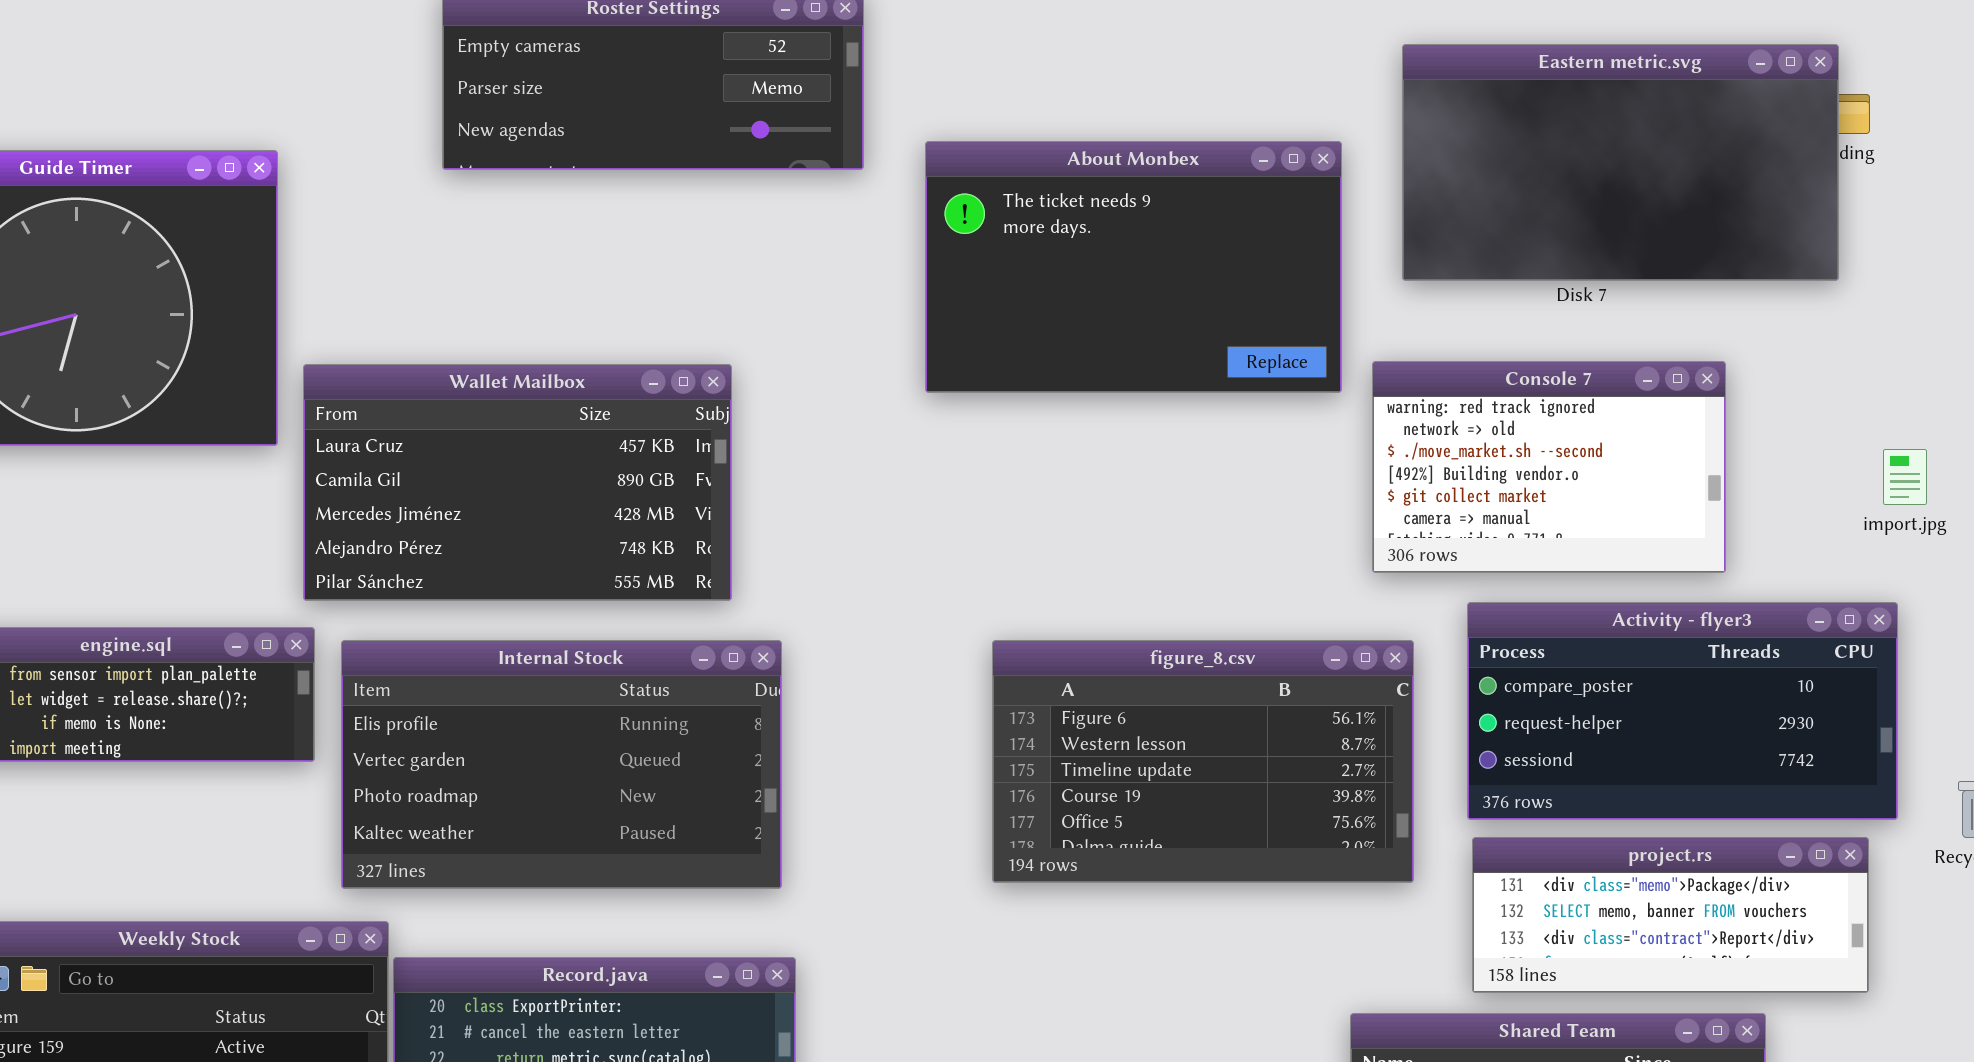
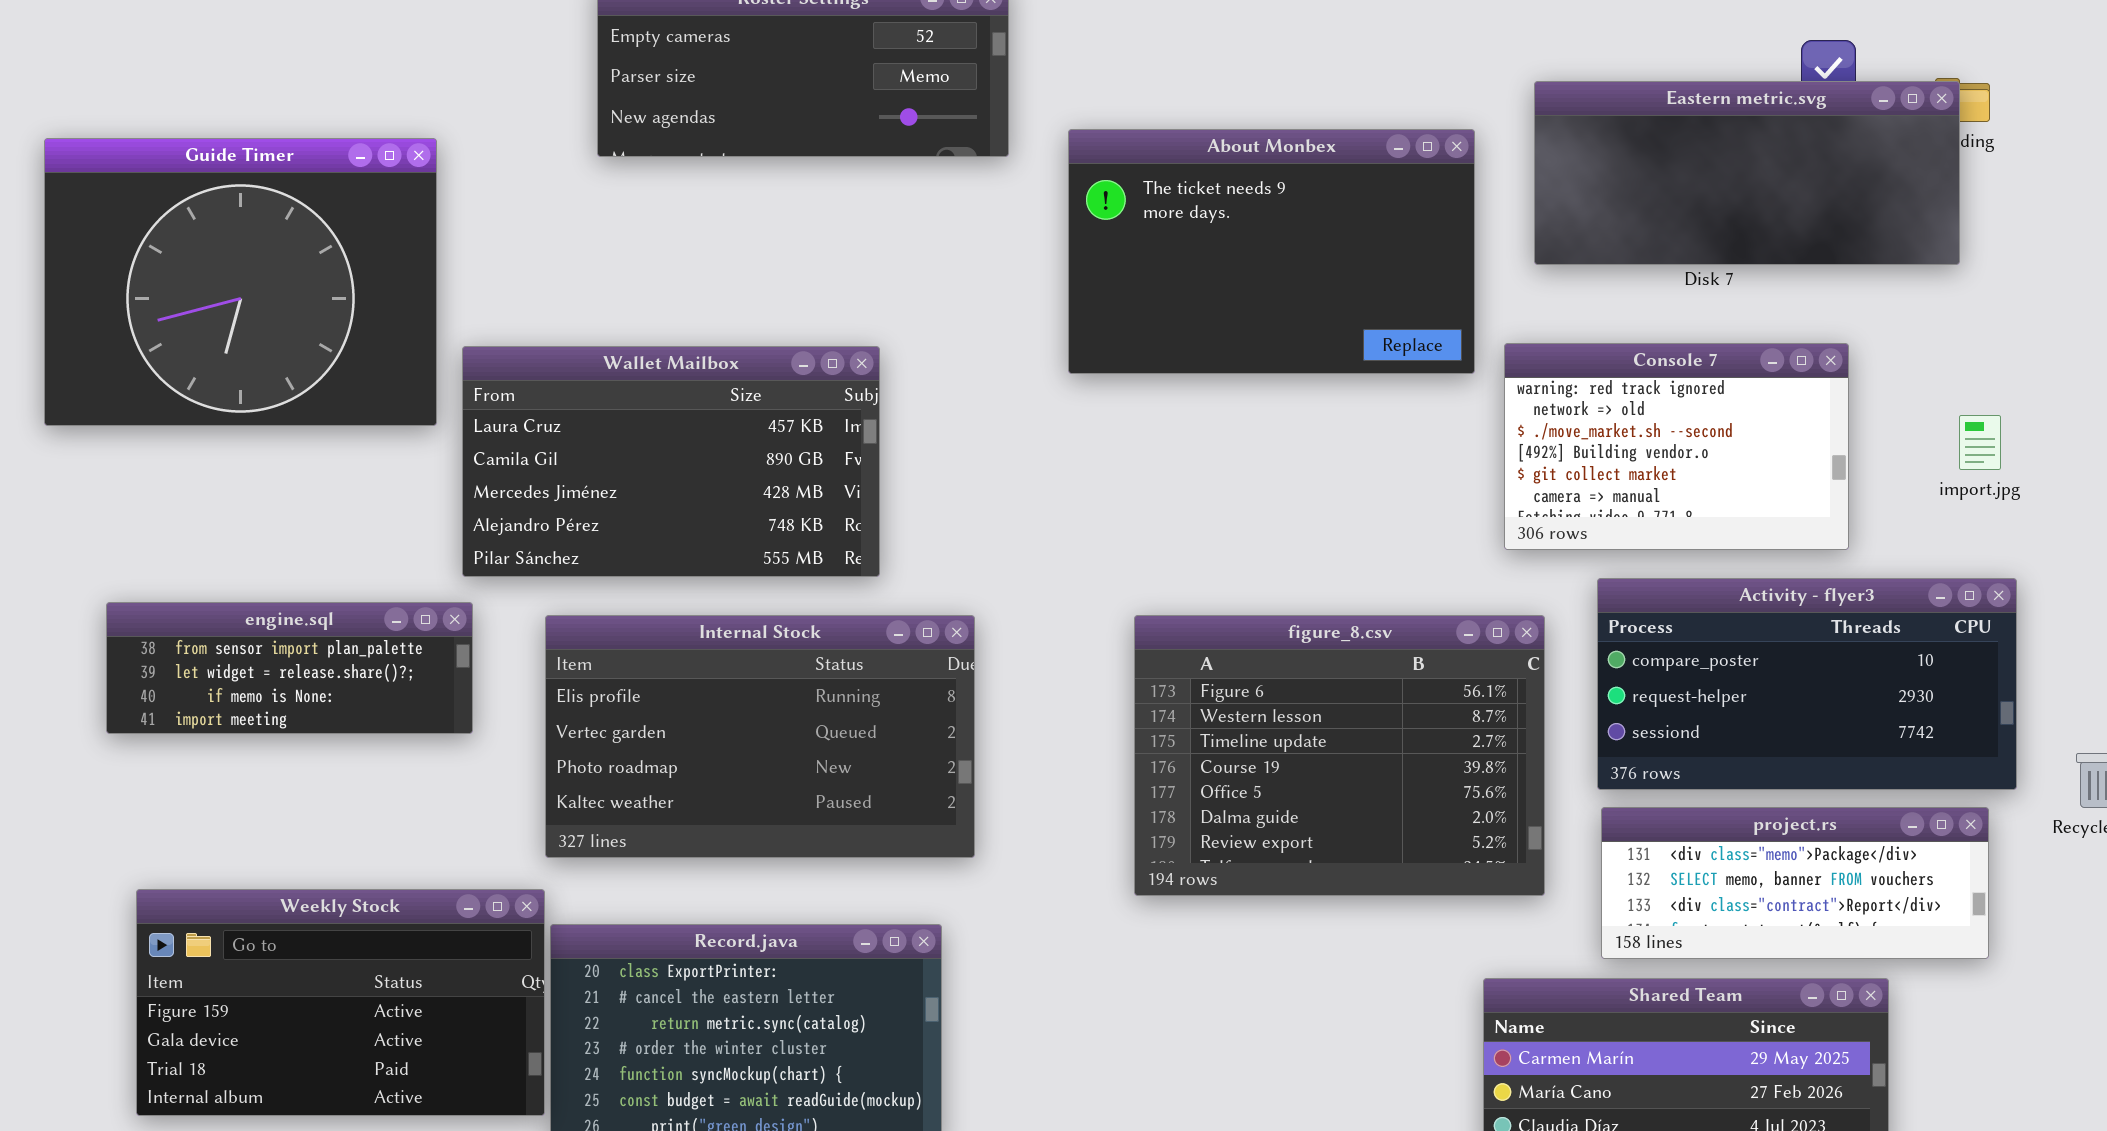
Eastern metric.svg: [1402,44,1839,281] -> [1534,81,1960,265], resized
import.jpg: [1883,449,1927,505] -> [1959,415,2001,470], moved
Internal Stock: [341,640,782,889] -> [545,615,975,858], moved
figure_8.csv: [992,640,1414,883] -> [1134,615,1545,896], resized

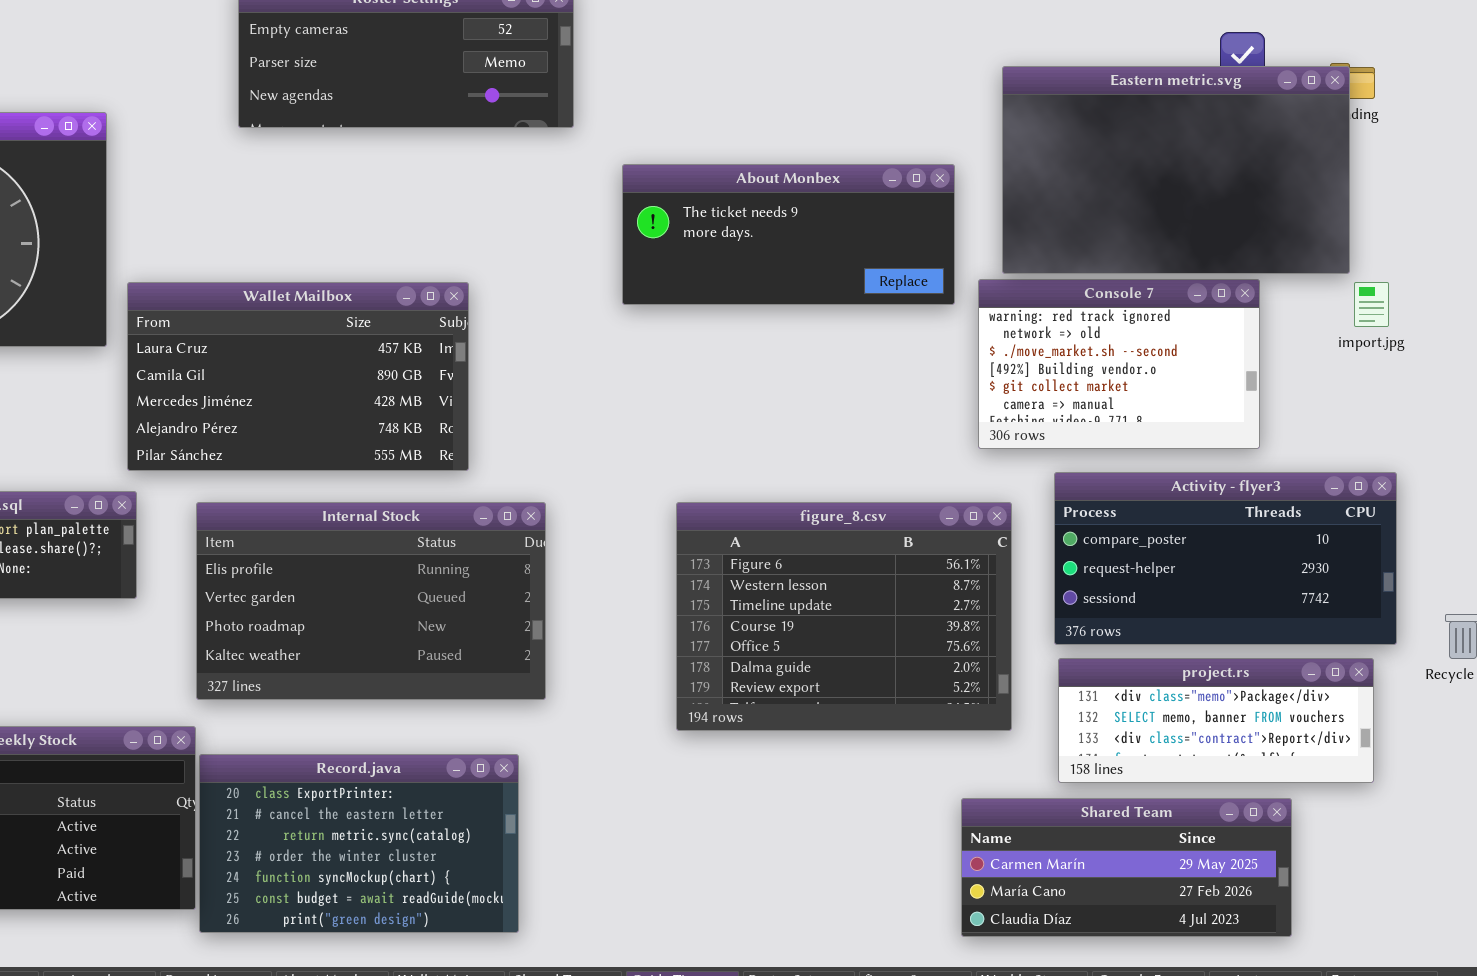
Eastern metric.svg: [1534,81,1960,265] -> [1002,66,1350,274], resized
About Monbex: [1068,129,1475,374] -> [622,164,955,305], resized
import.jpg: [1959,415,2001,470] -> [1354,282,1389,327], moved

